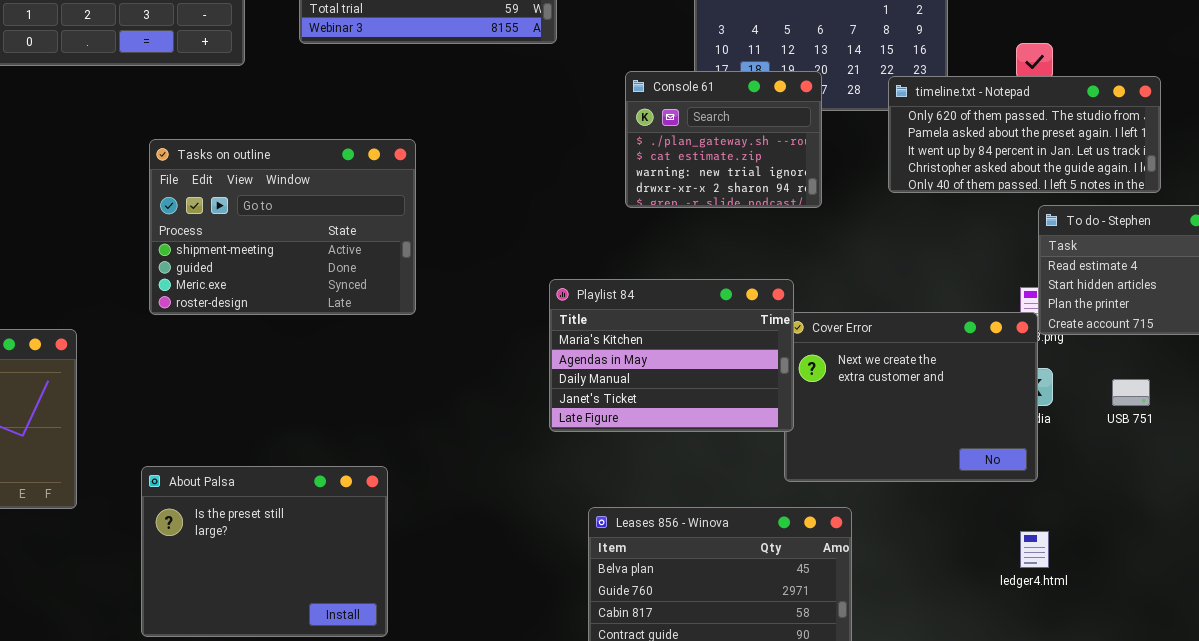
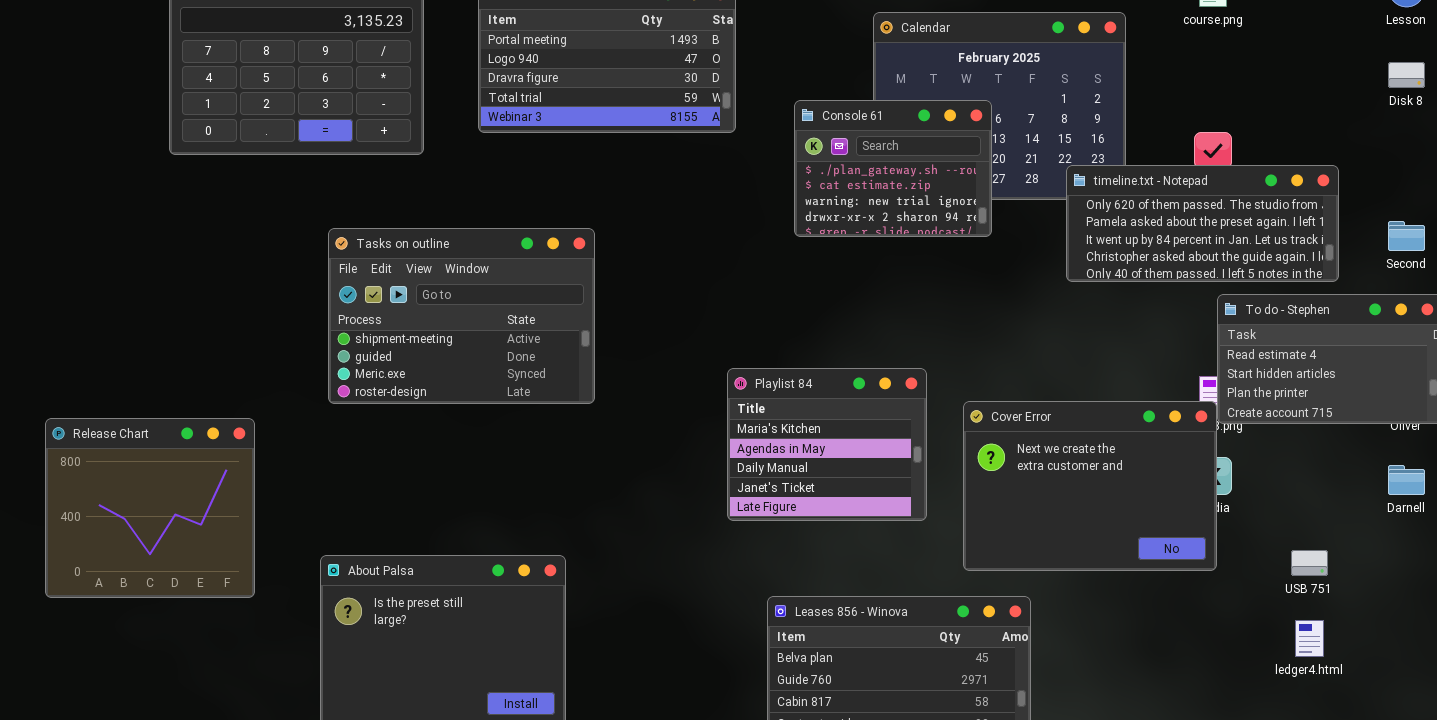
Console 61: [625,71,822,208] -> [794,100,992,237], moved
Playlist 84: [549,279,794,432] -> [727,368,927,521], resized
USB 751: [1112,379,1150,406] -> [1291,550,1328,576], moved
ledger4.html: [1020,531,1049,568] -> [1295,620,1324,657], moved

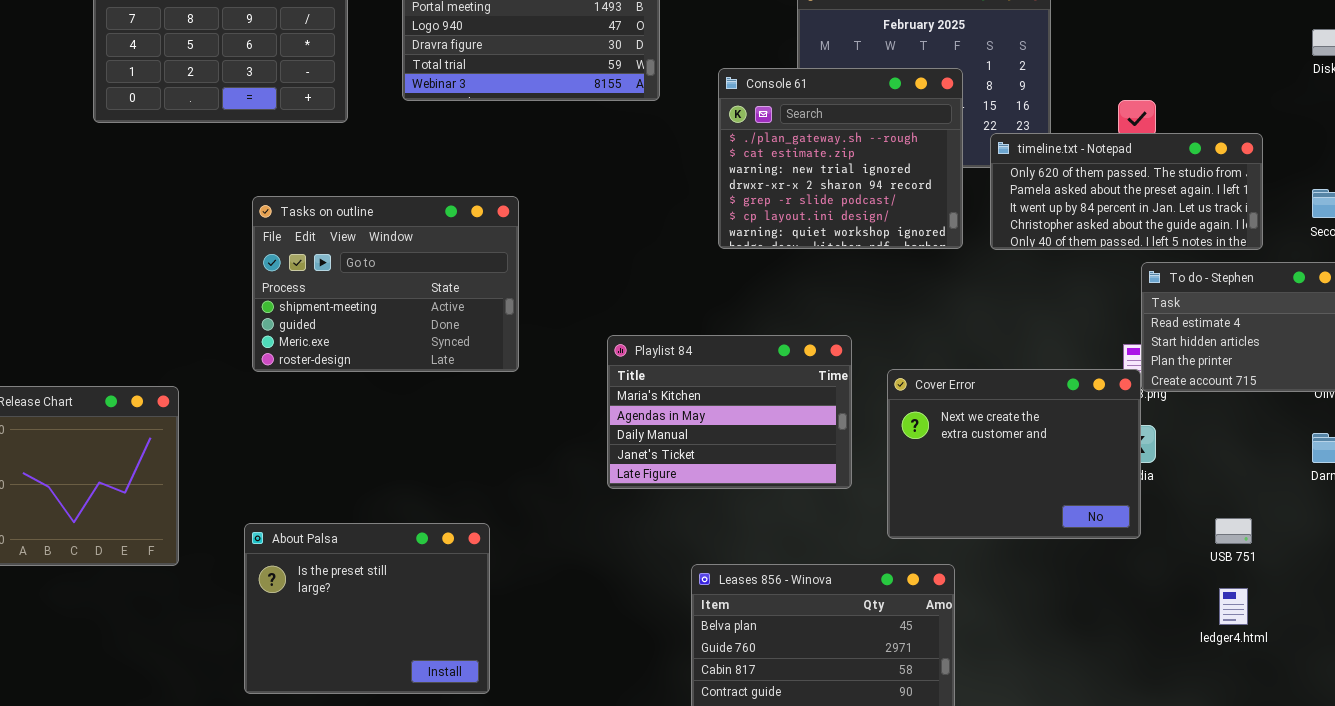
Console 61: [794,100,992,237] -> [718,68,963,249], resized
Playlist 84: [727,368,927,521] -> [607,335,852,489], resized

